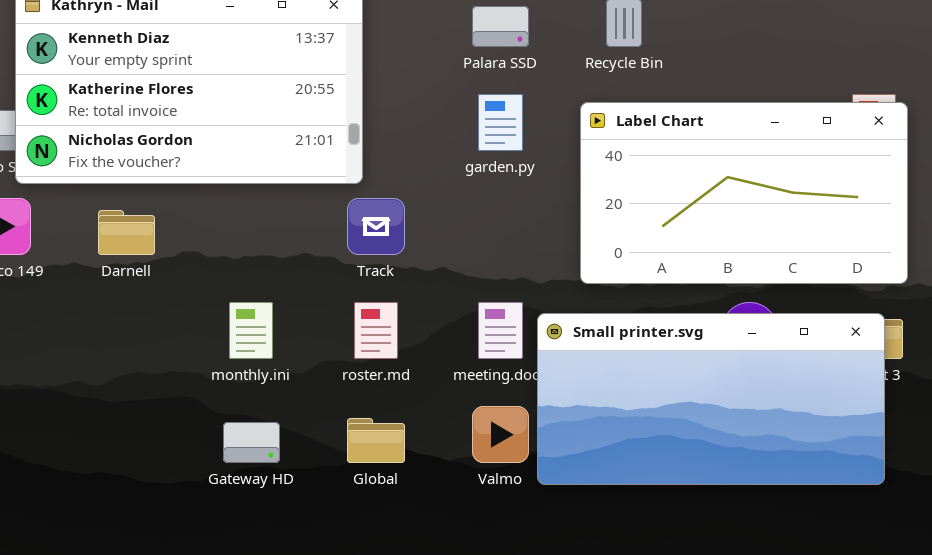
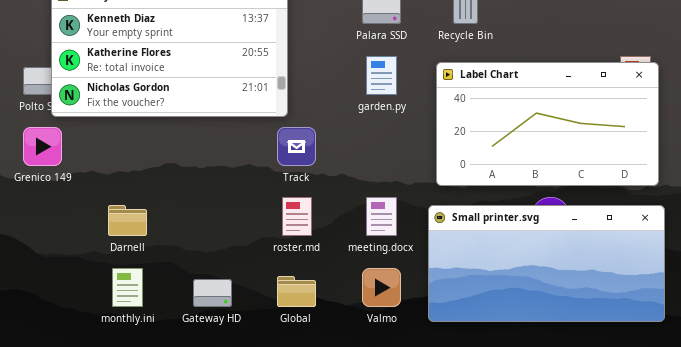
Darnell: [98,210,155,255] -> [108,205,147,236], moved
monthly.ini: [229,302,273,359] -> [112,268,143,307], moved
Small printer.svg: [537,313,885,485] -> [428,205,665,322], moved

